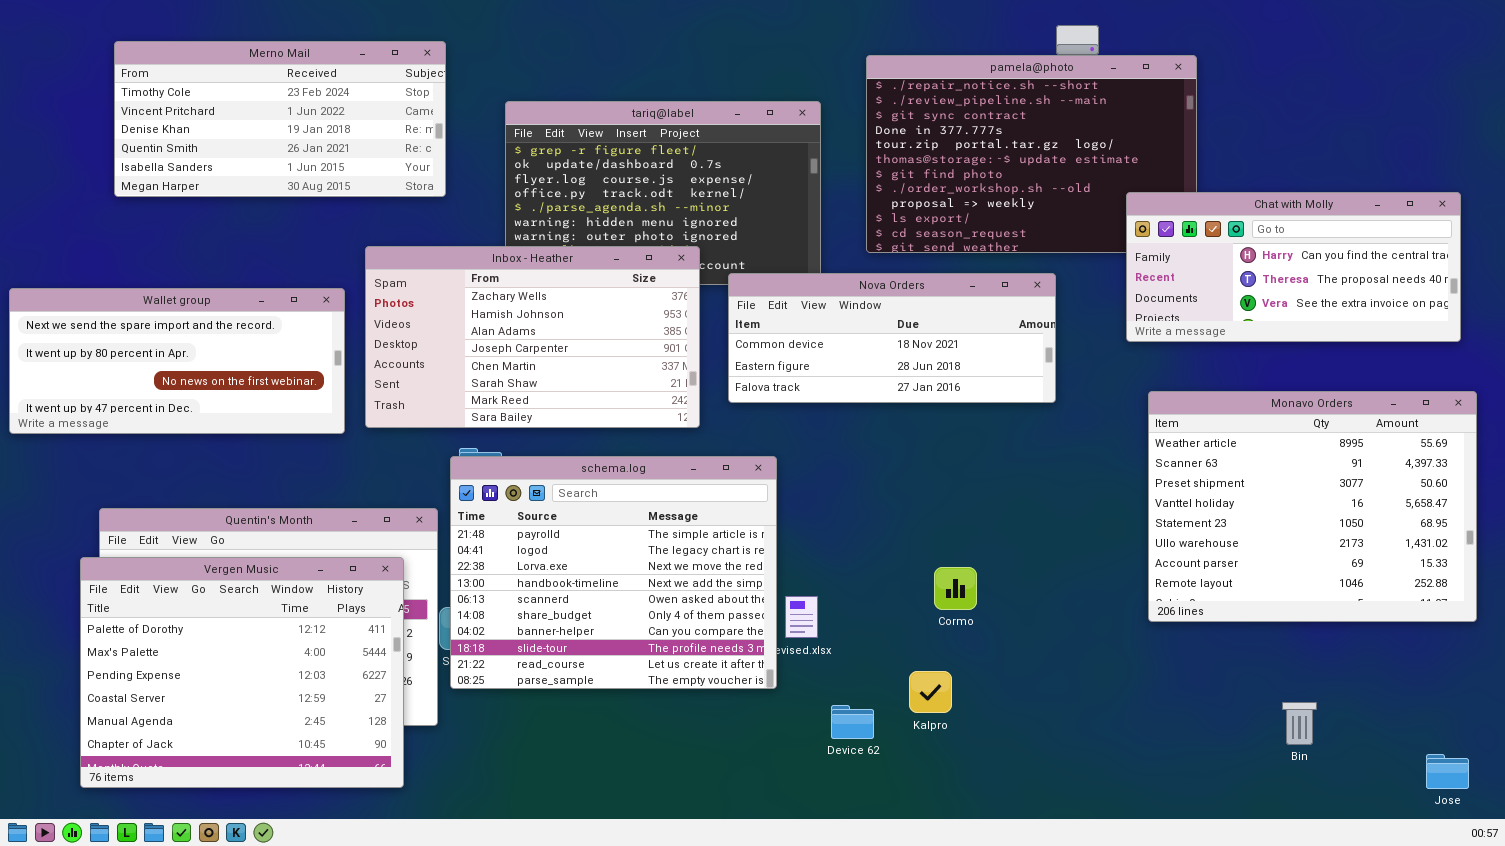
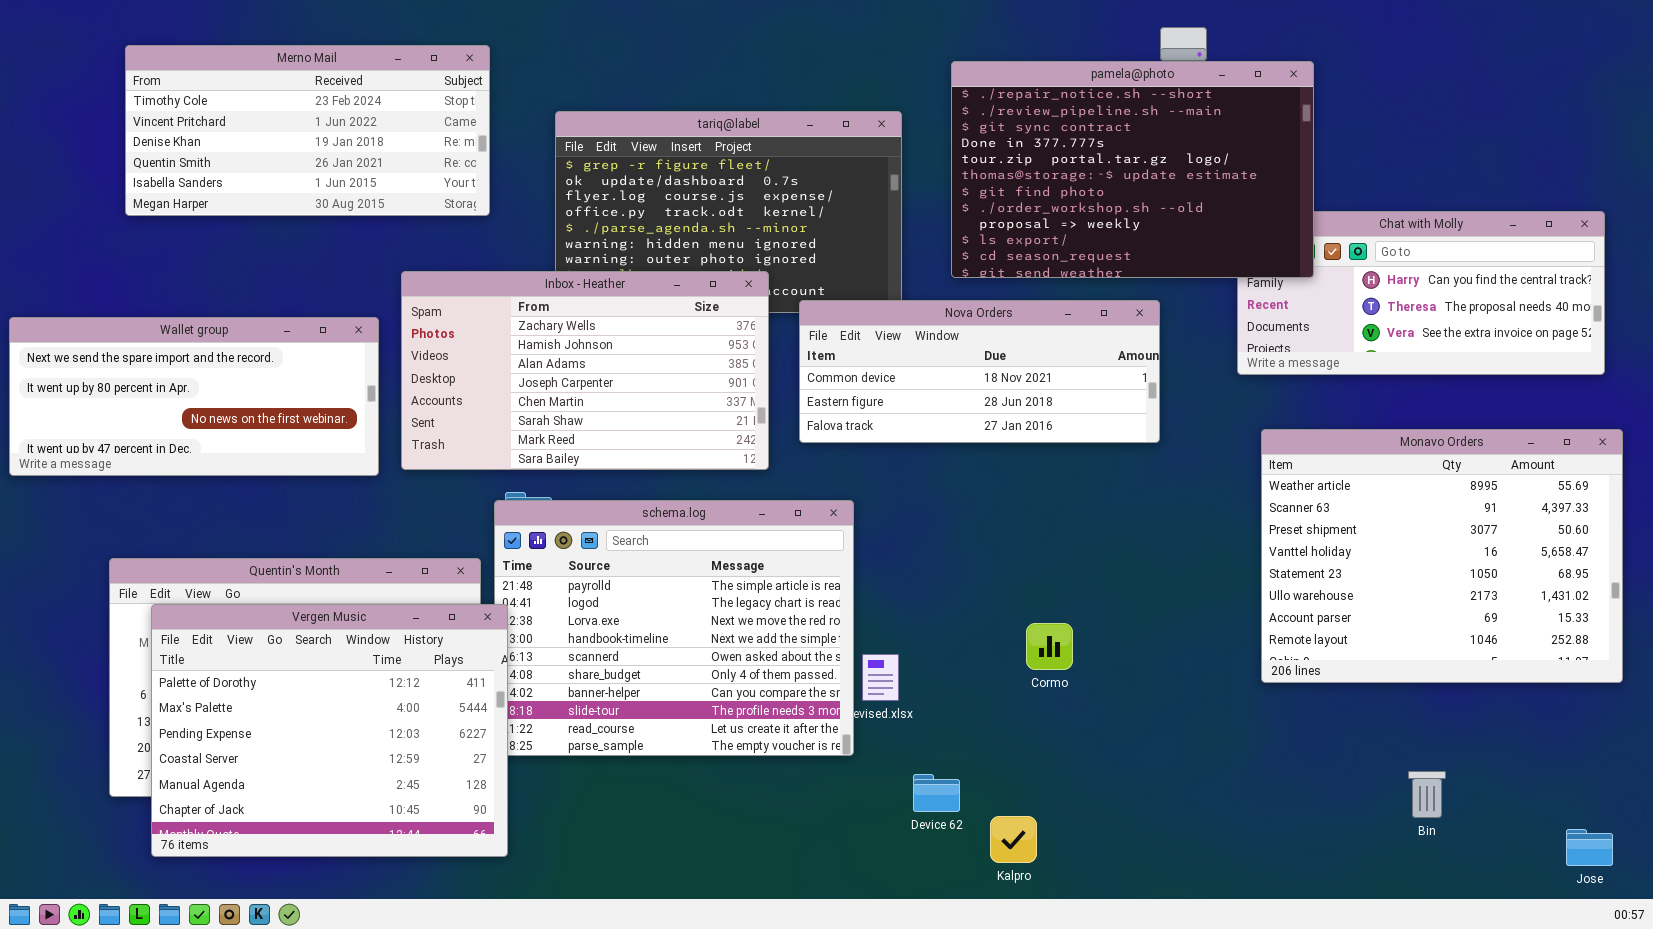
pamela@photo: [866,55,1197,253] -> [951,61,1314,278], raised
Vergen Music: [80,557,404,788] -> [151,604,508,857], moved
Kalpro: [909,671,952,713] -> [990,816,1037,863], moved

